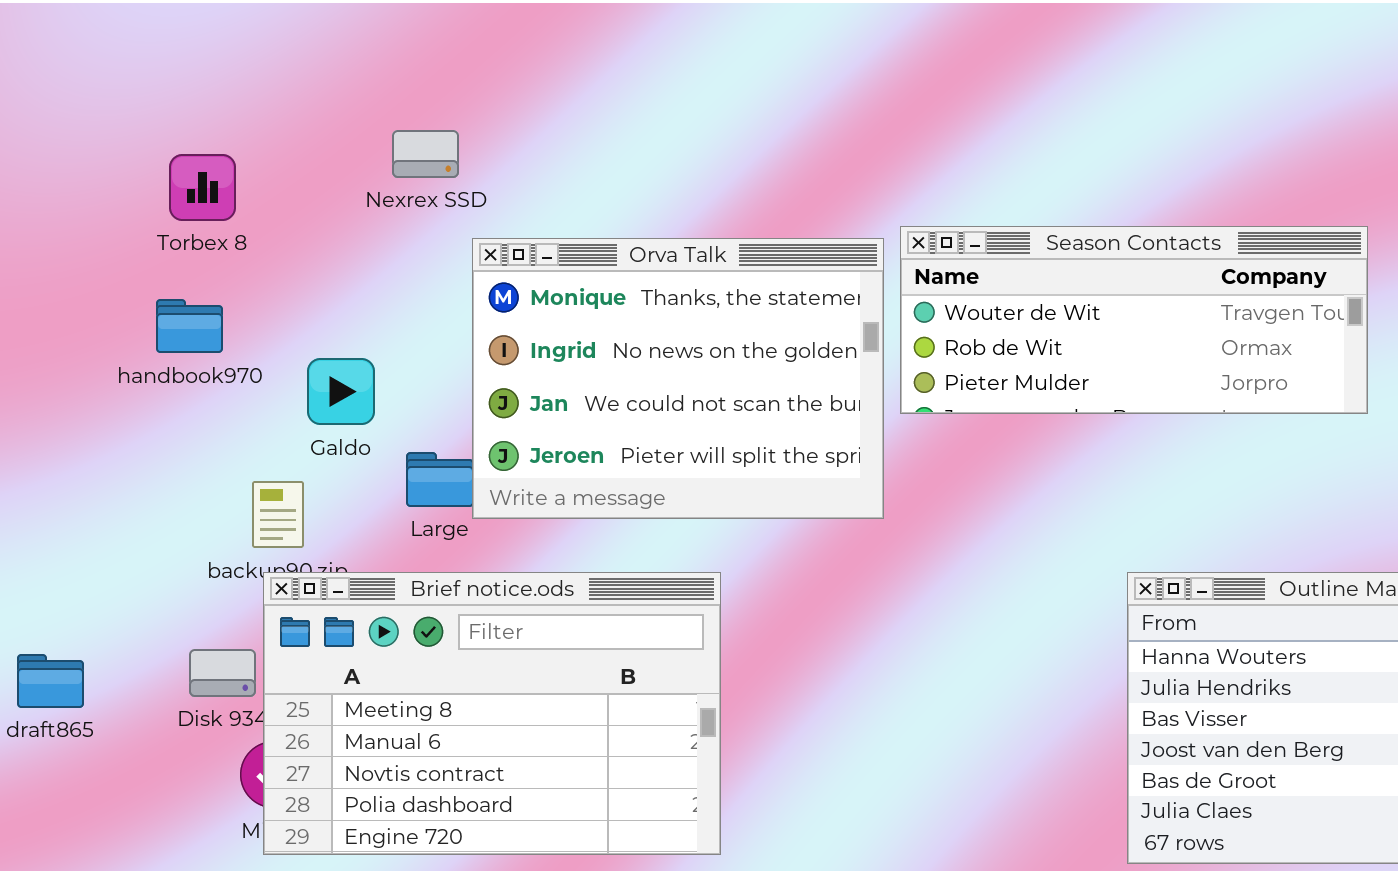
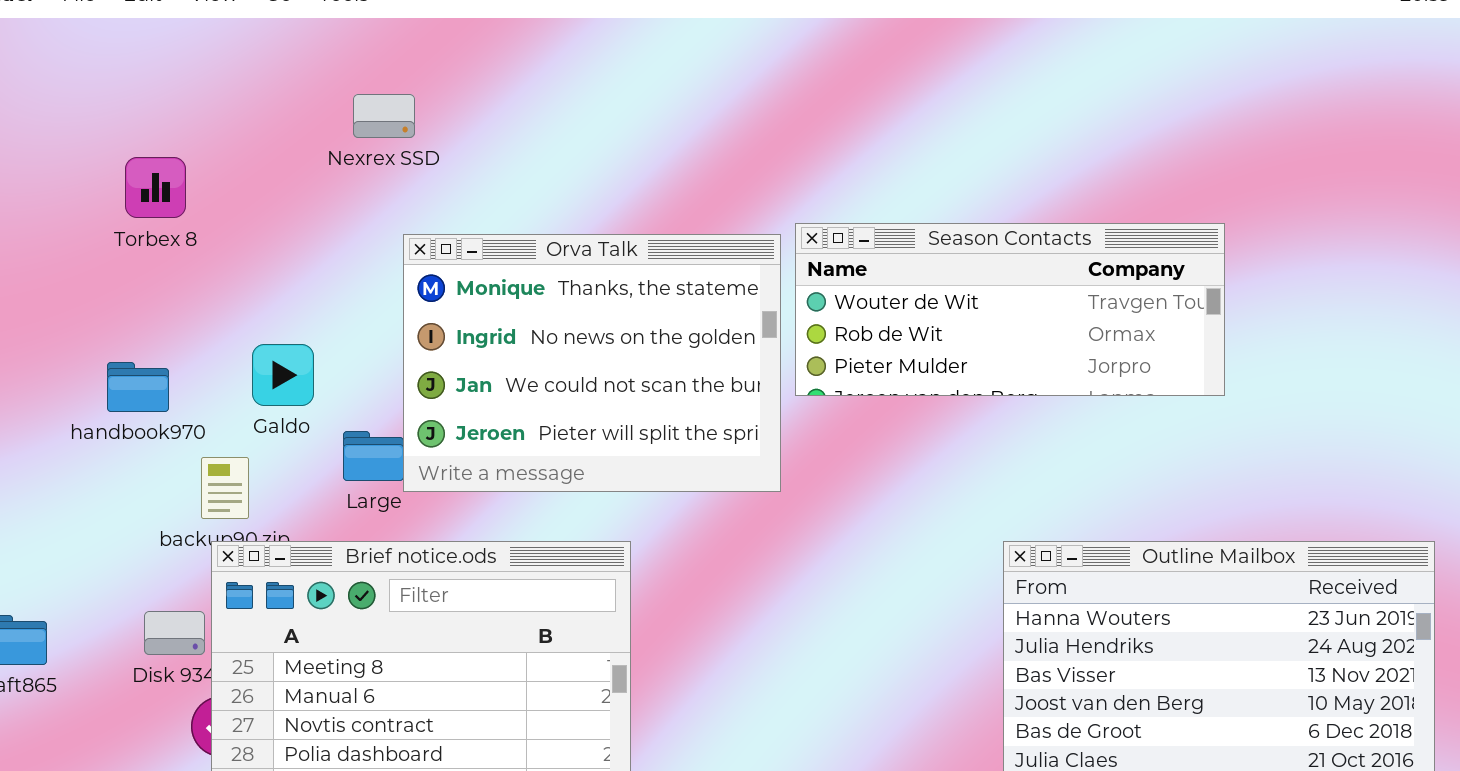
Nexrex SSD: [392,130,459,178] -> [353,94,415,138], moved
handbook970: [156,299,223,353] -> [107,362,169,412], moved

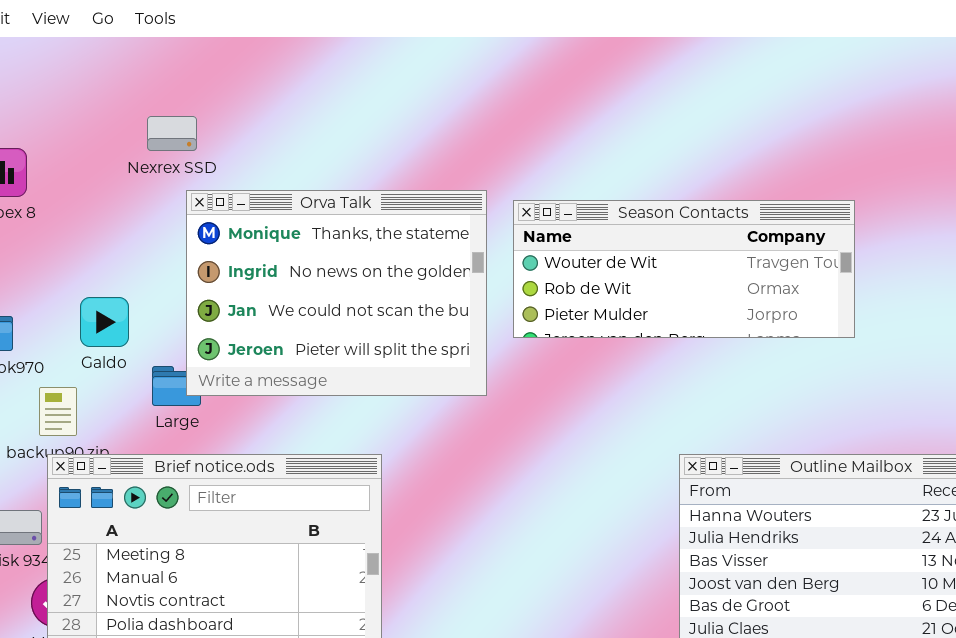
Nexrex SSD: [353,94,415,138] -> [147,116,197,151], moved
Orva Talk: [403,234,781,492] -> [186,190,487,396], moved

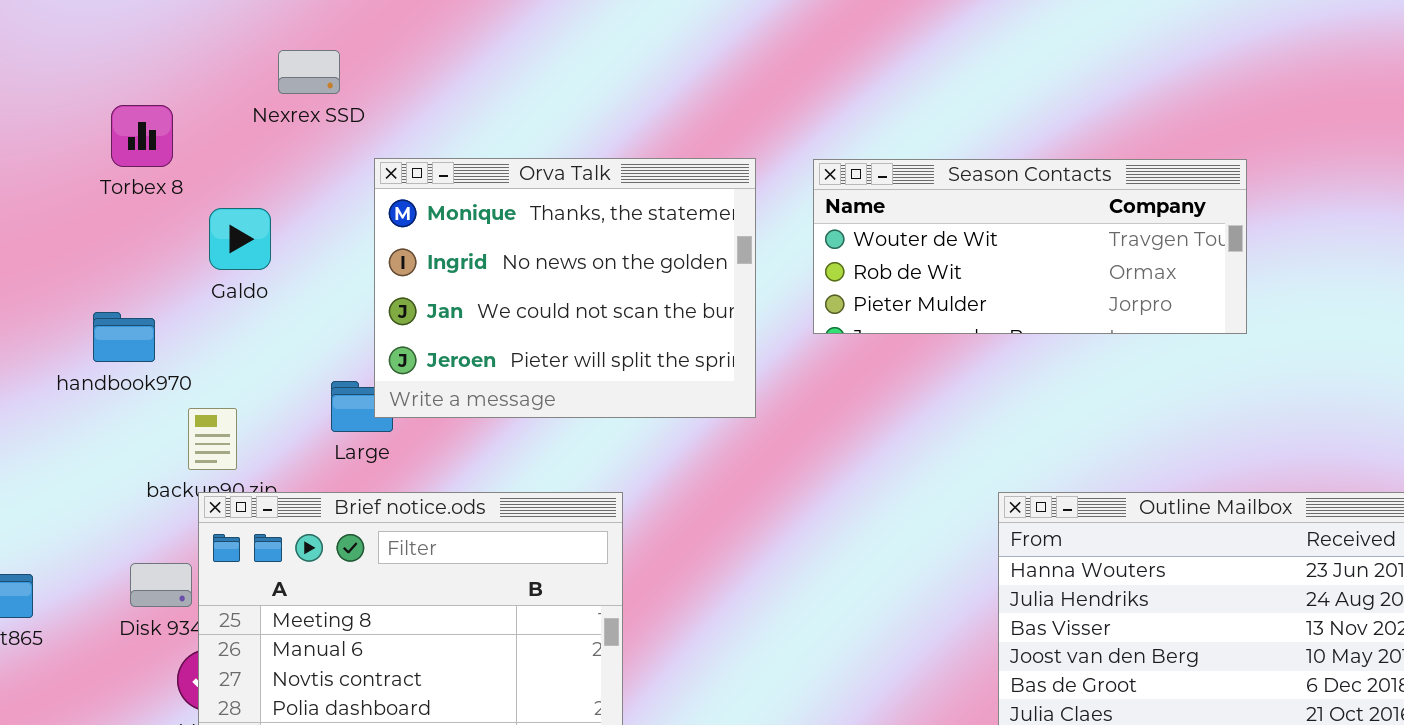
Nexrex SSD: [147,116,197,151] -> [278,50,340,94], moved
Season Contacts: [513,200,855,338] -> [813,159,1247,334], moved
Galdo: [80,297,129,347] -> [209,208,271,270], moved

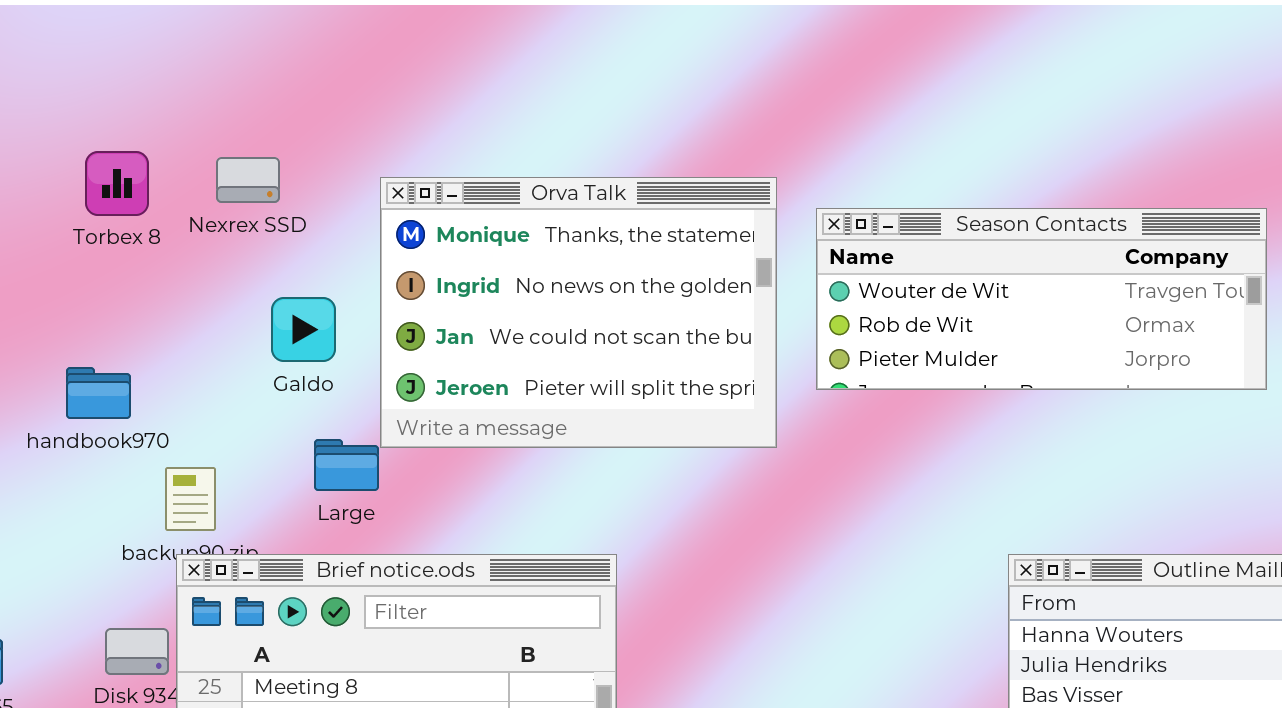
Nexrex SSD: [278,50,340,94] -> [216,157,280,203], moved
Orva Talk: [374,158,756,418] -> [380,177,777,448], moved
Galdo: [209,208,271,270] -> [271,297,336,362], moved

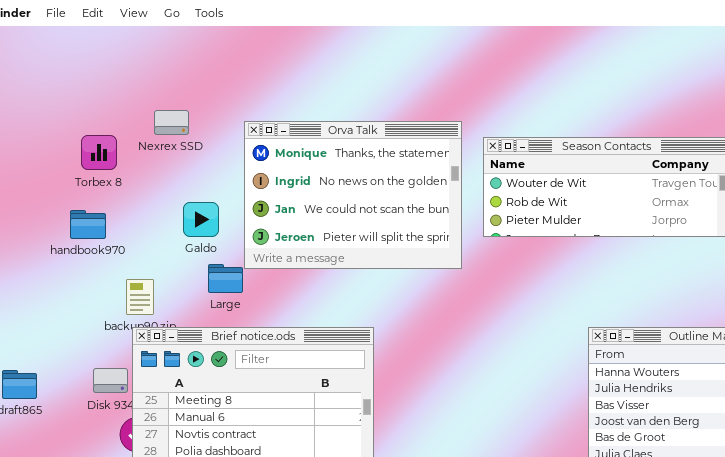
Torbex 8: [85,151,149,216] -> [81,135,117,170], moved
Galdo: [271,297,336,362] -> [183,202,219,237], moved
handbook970: [66,367,131,419] -> [70,210,106,239], moved

